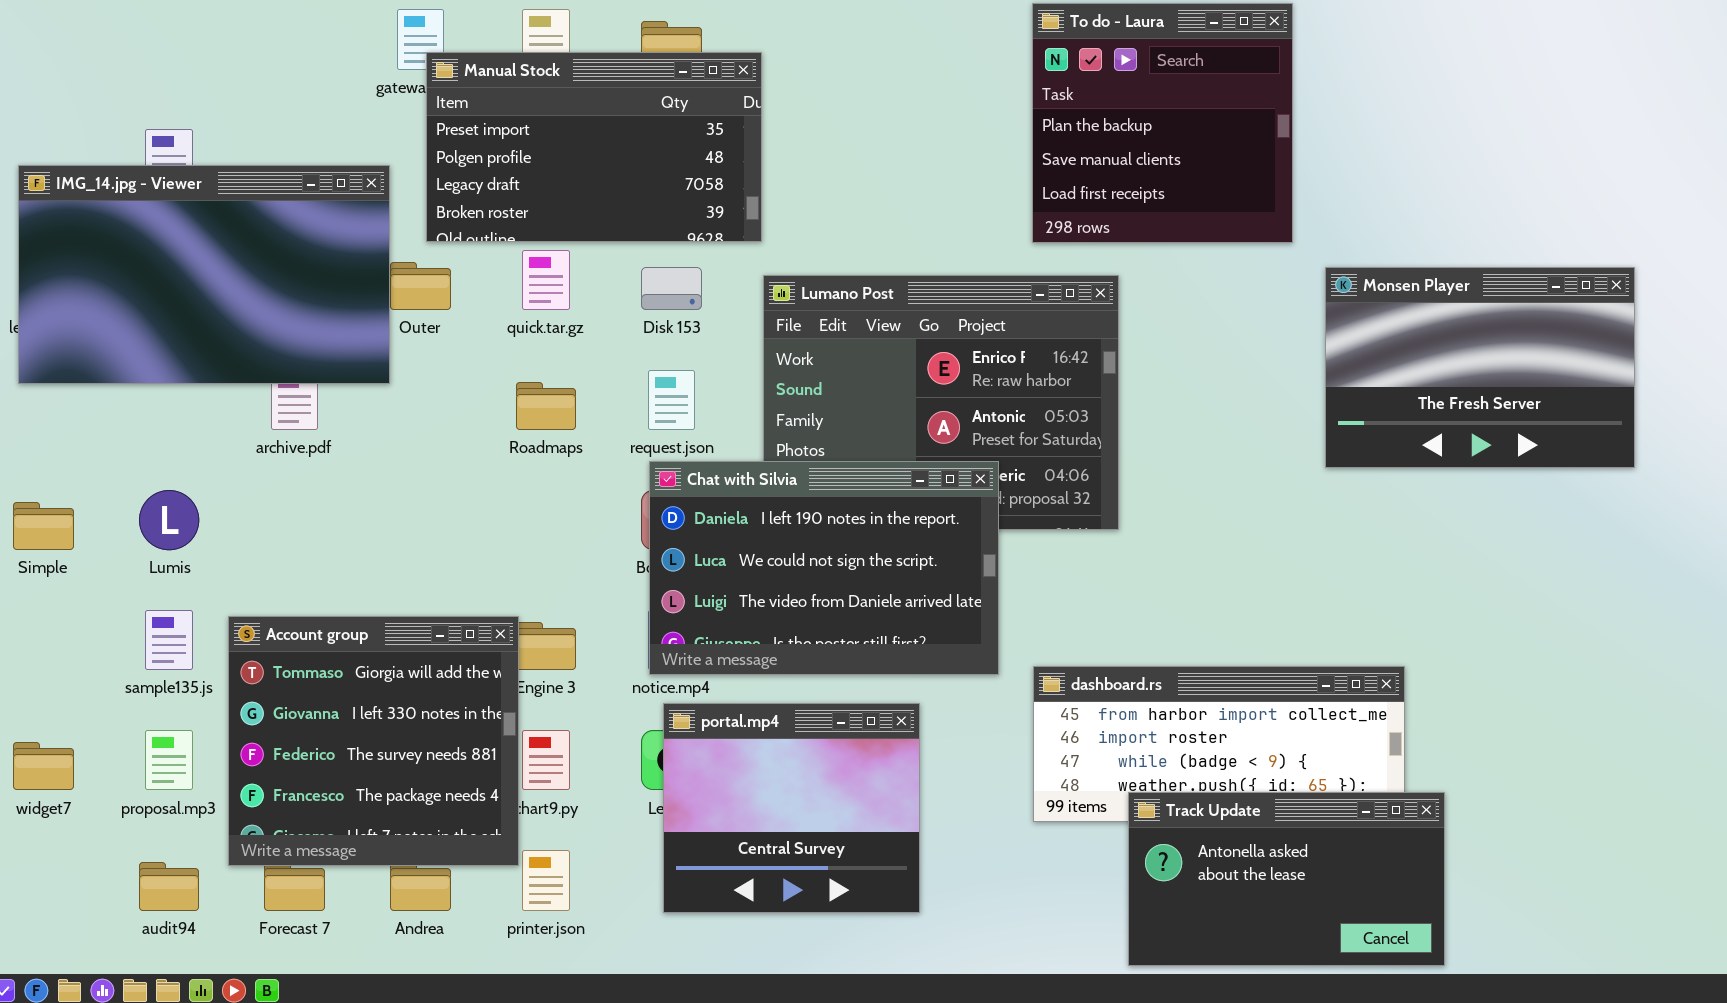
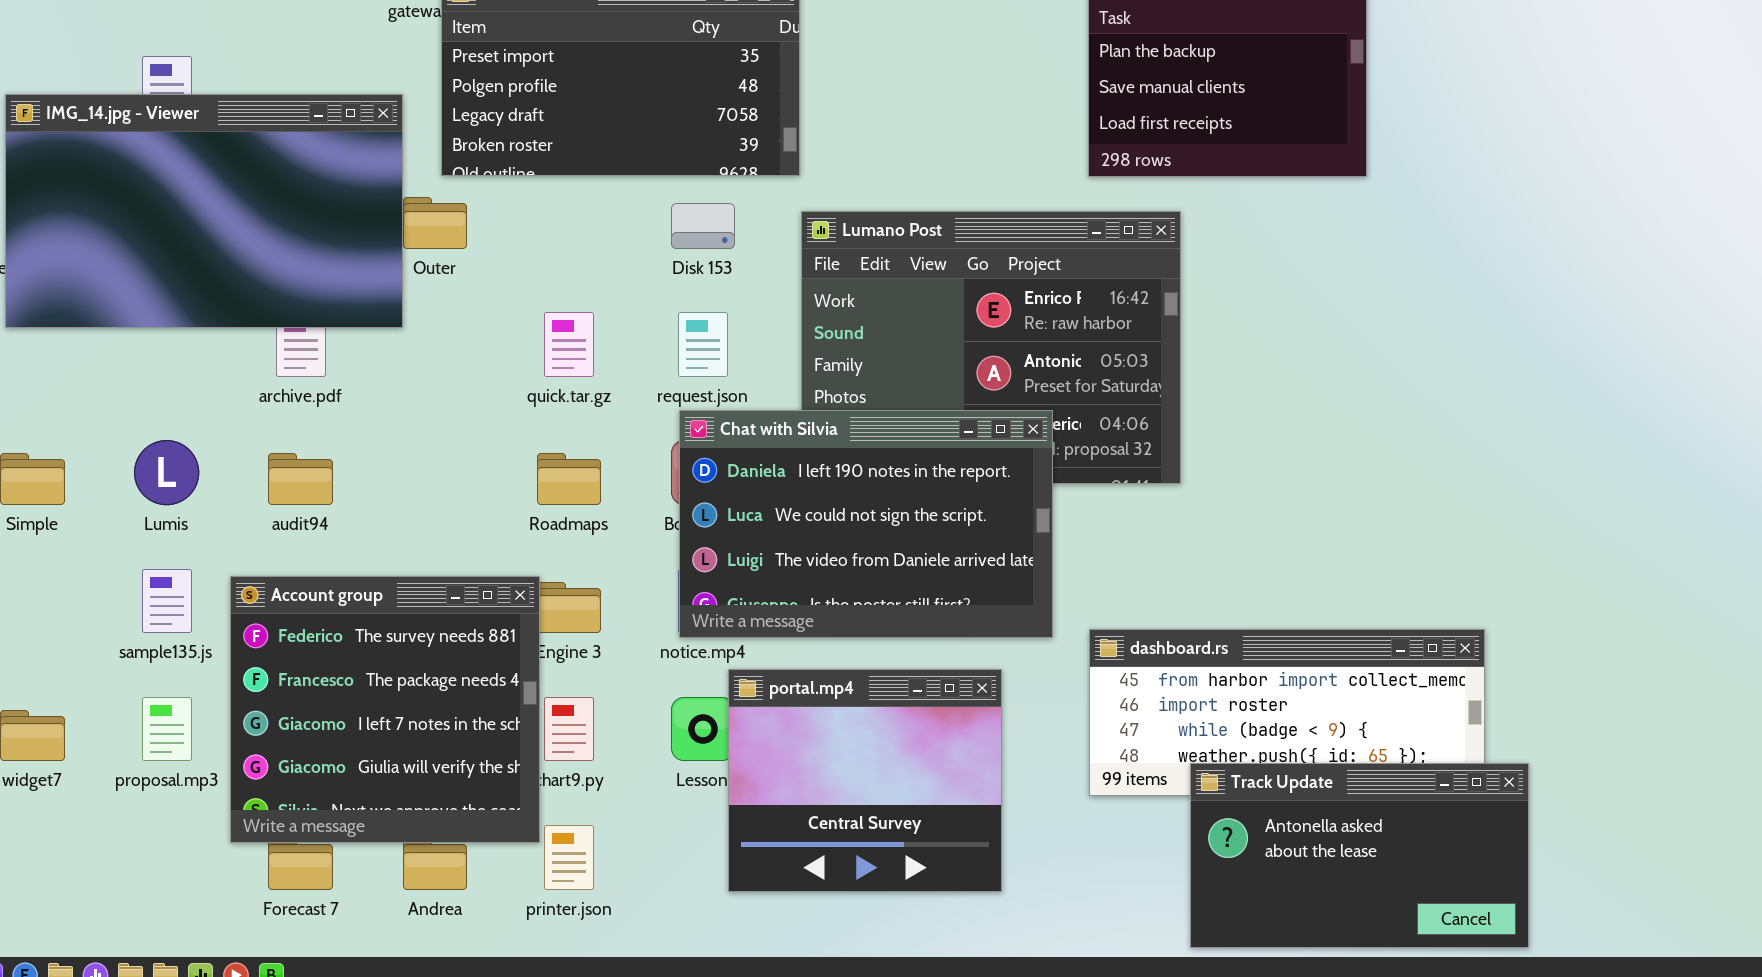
quick.tar.gz: [522,250,570,310] -> [544,312,594,377], moved
Monsen Player: [1325,267,1635,468] -> none, closed
Roadmaps: [516,382,576,430] -> [537,453,601,505], moved
Account group: [228,616,519,866] -> [230,576,540,843], scrolled down 2 rows
portal.mp4: [663,703,920,913] -> [728,669,1002,892], moved
audit94: [139,862,199,911] -> [268,453,333,505], moved

